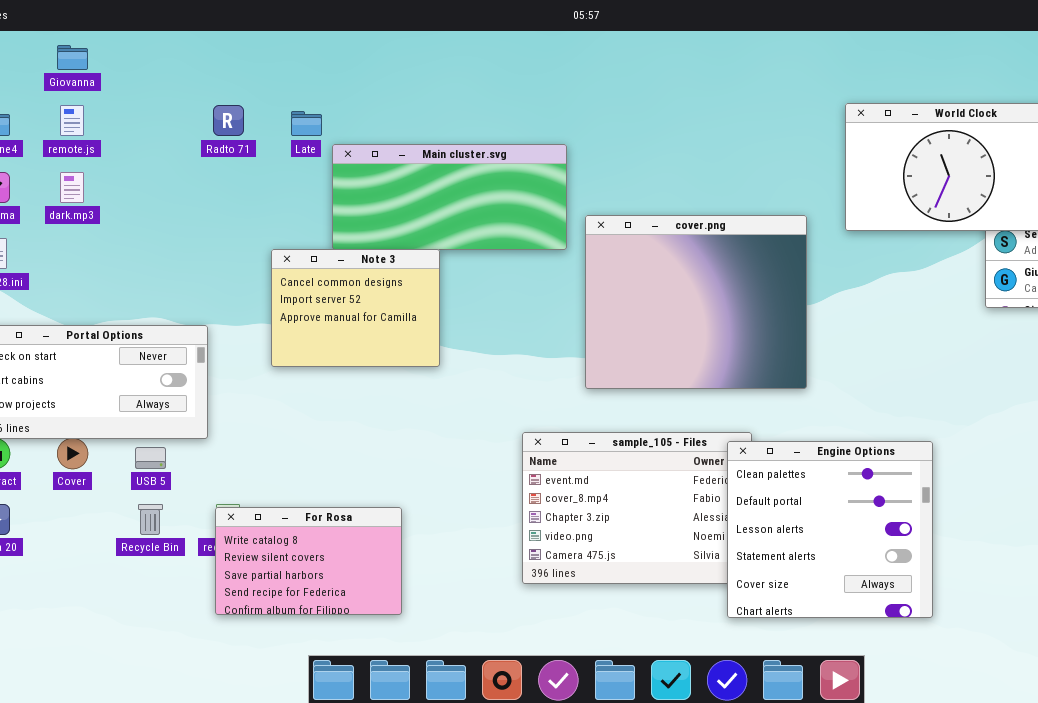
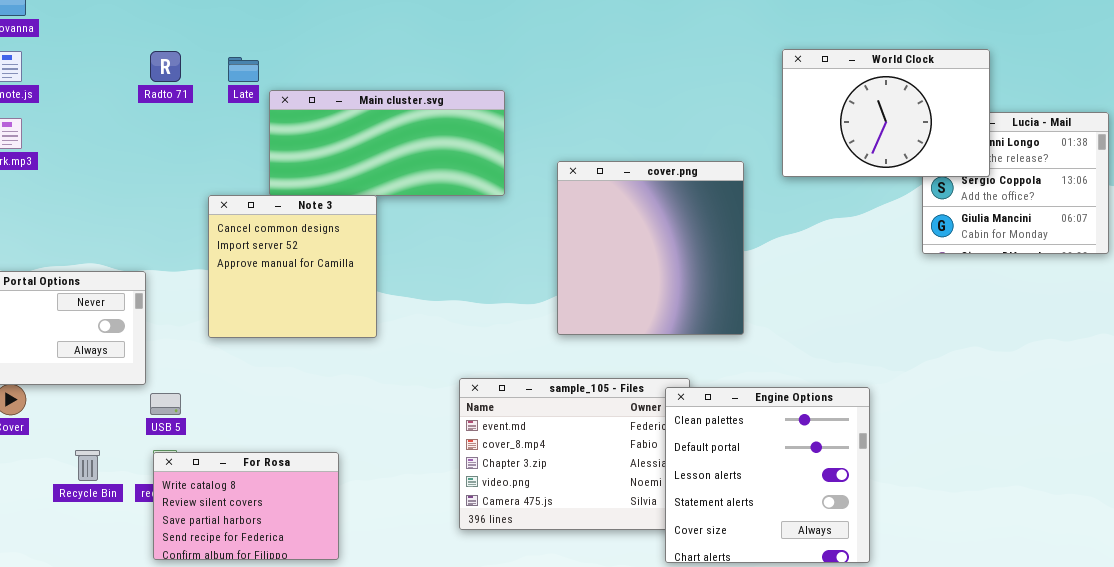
cover.png: [585,215,807,389] -> [557,161,744,335], resized
Note 3: [271,249,440,367] -> [208,195,377,338], resized
USB 5: [135,447,166,469] -> [150,393,181,415], moved

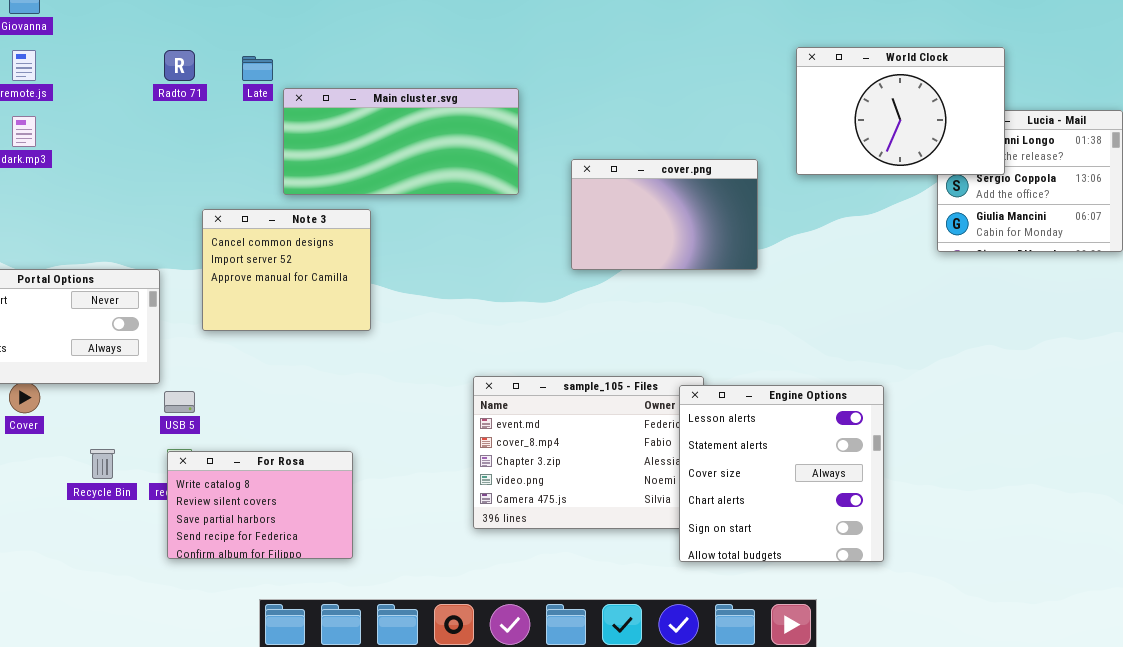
cover.png: [557,161,744,335] -> [571,159,758,270], resized
Note 3: [208,195,377,338] -> [202,209,371,331], moved, resized
Engine Options: [665,387,870,563] -> [679,385,884,562], scrolled down 2 rows

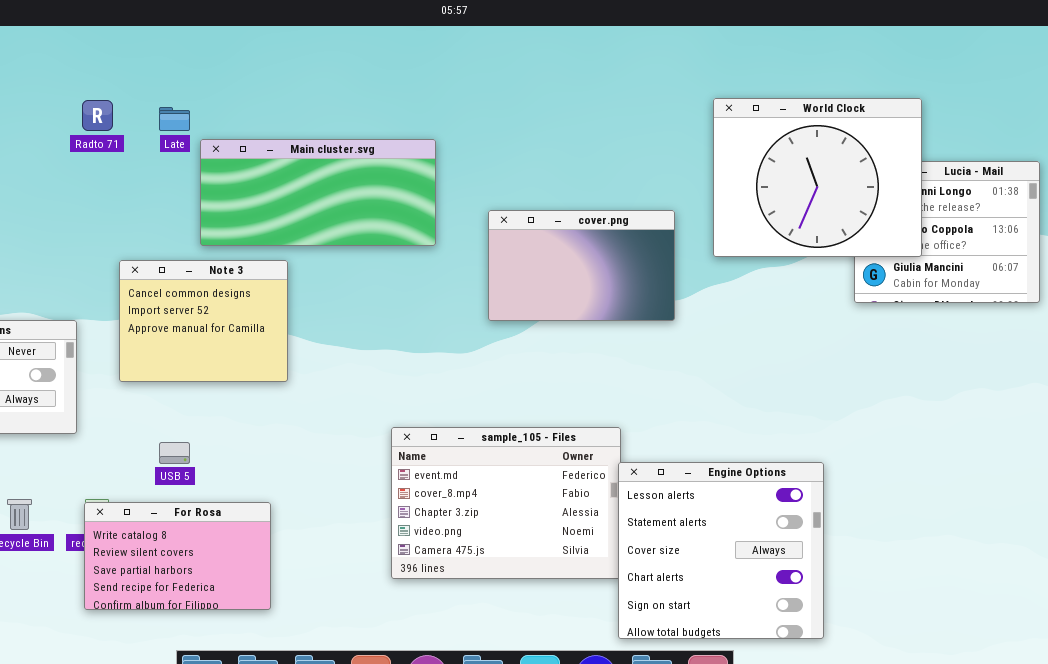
World Clock: [796,47,1005,175] -> [713,98,922,257], resized
Engine Options: [679,385,884,562] -> [618,462,824,639], moved
USB 5: [164,391,195,413] -> [159,442,190,464], moved

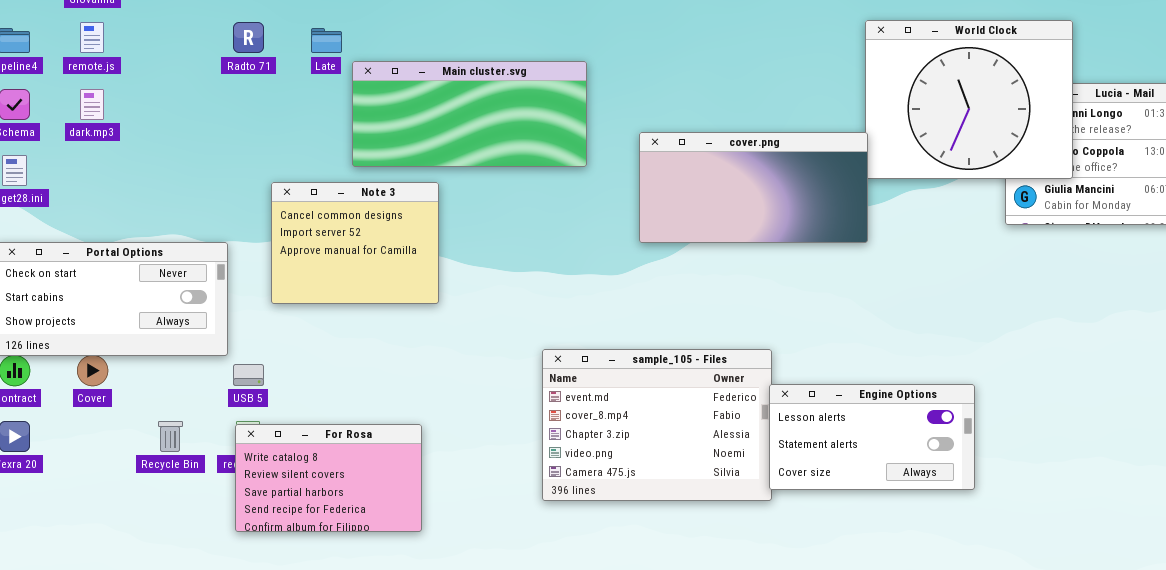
cover.png: [488,210,675,321] -> [639,132,868,243], resized
USB 5: [159,442,190,464] -> [233,364,264,386], moved
Engine Options: [618,462,824,639] -> [769,384,975,490], resized

